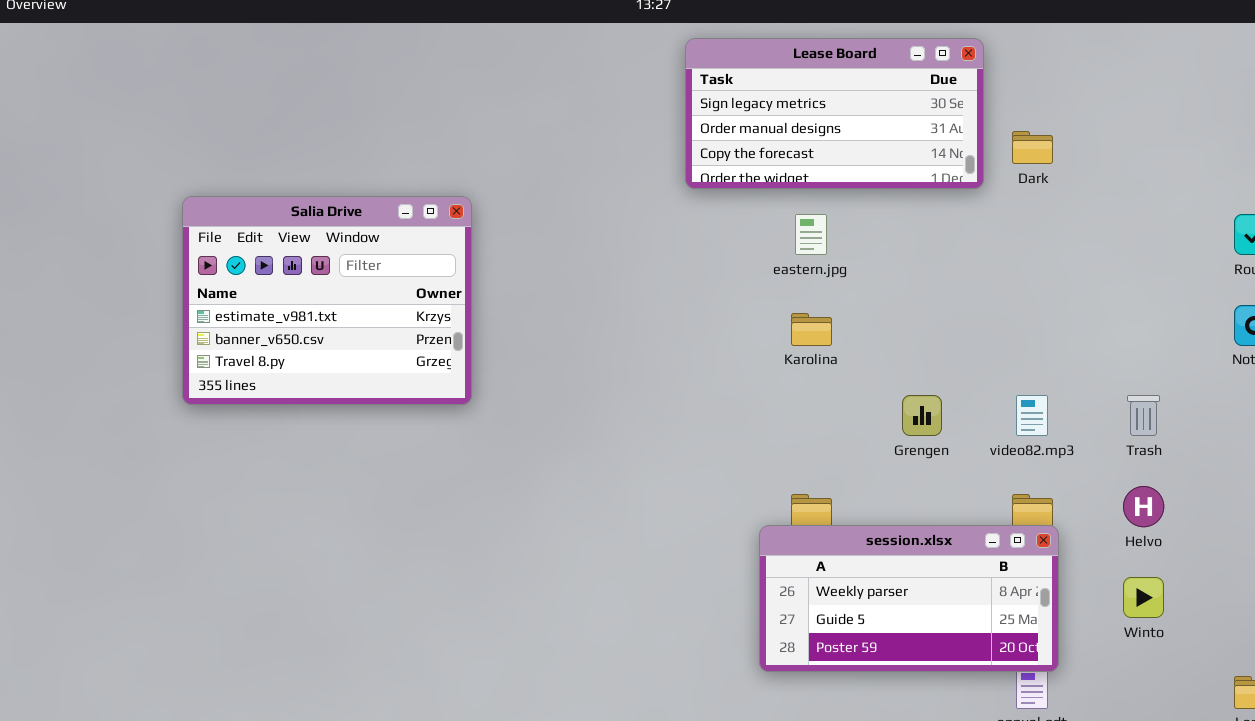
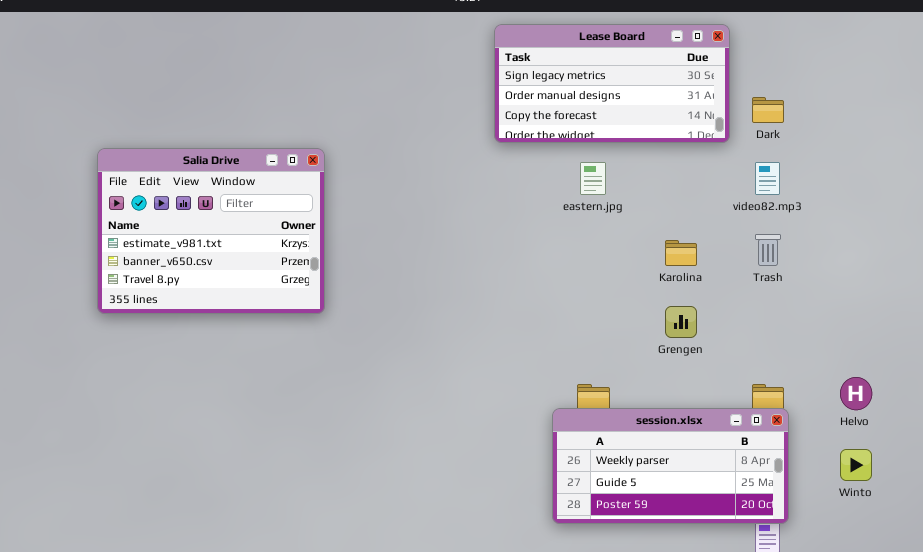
Karolina: [791,313,832,346] -> [665,240,697,266], moved
video82.mp3: [1016,395,1048,436] -> [755,162,780,195], moved
Trash: [1127,395,1160,436] -> [755,234,781,266], moved

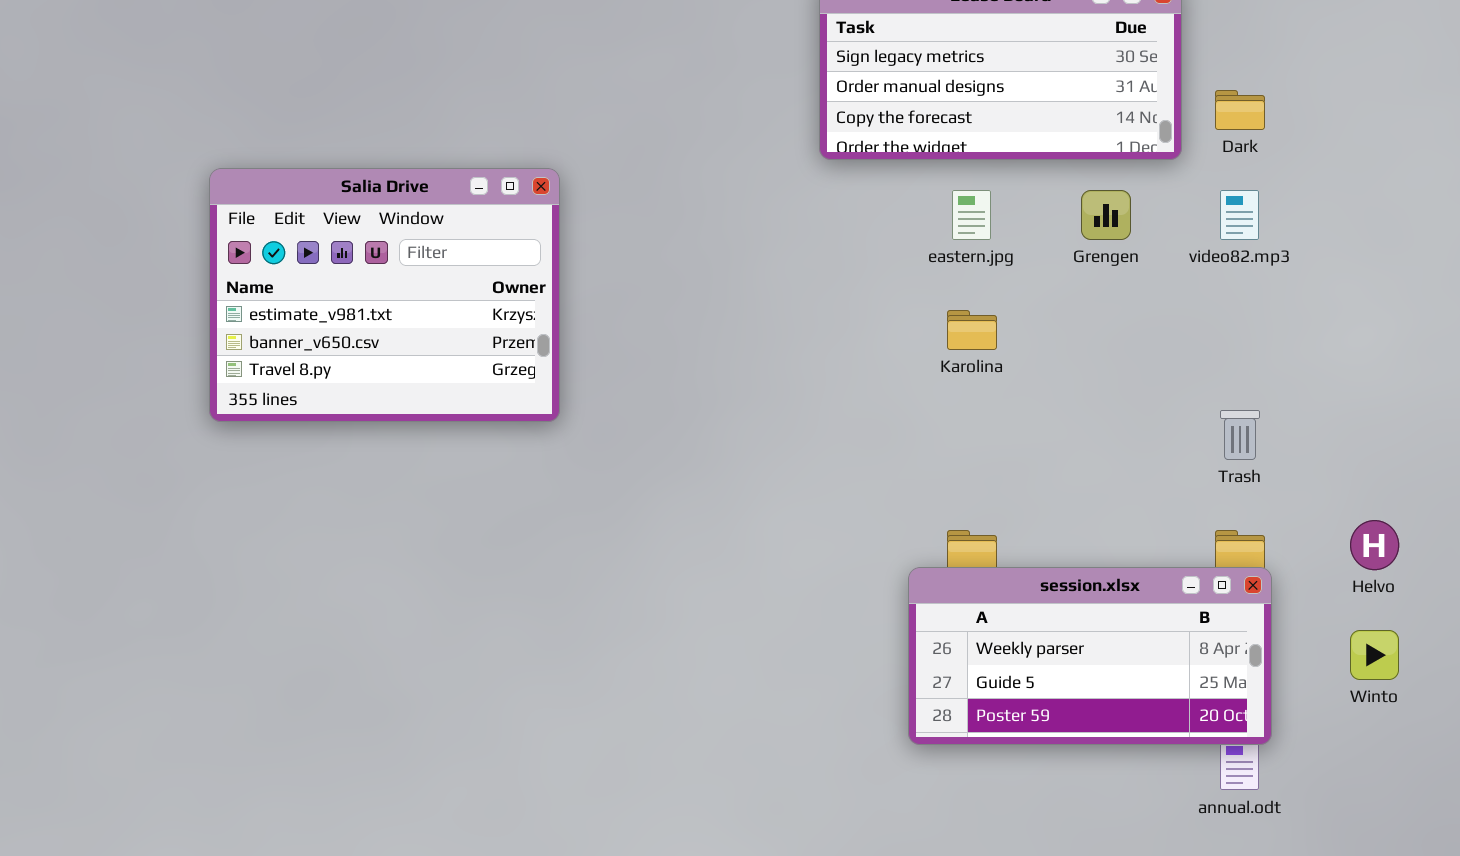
Trash: [755,234,781,266] -> [1220,410,1260,460], moved
Karolina: [665,240,697,266] -> [947,310,997,350], moved
Grengen: [665,306,697,338] -> [1081,190,1131,240], moved

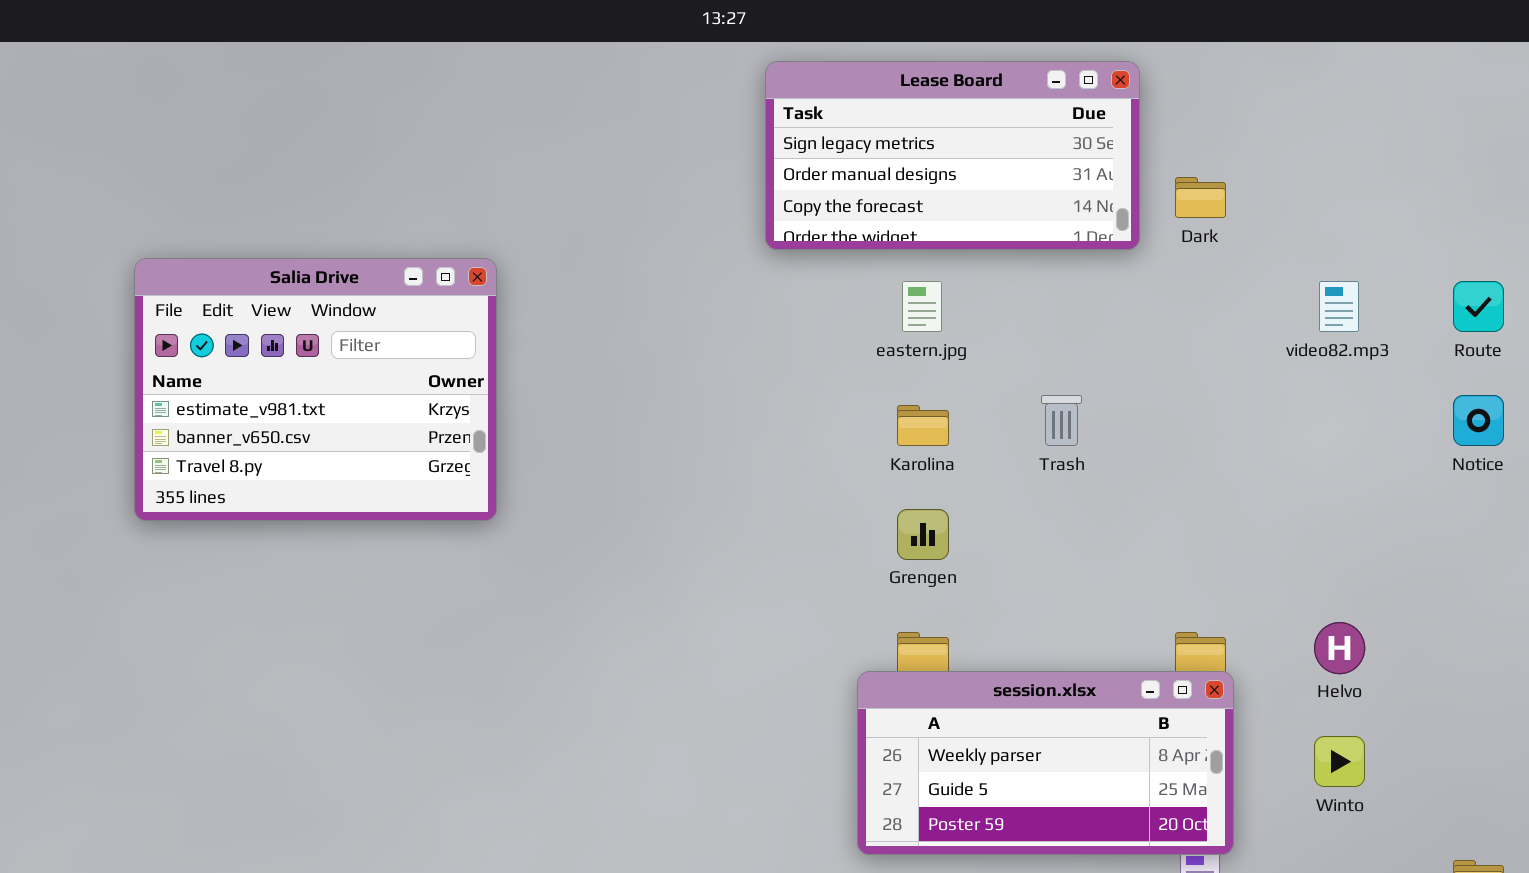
Grengen: [1081,190,1131,240] -> [897,509,949,560], moved
video82.mp3: [1220,190,1259,240] -> [1319,281,1359,332], moved
Trash: [1220,410,1260,460] -> [1041,395,1082,446], moved

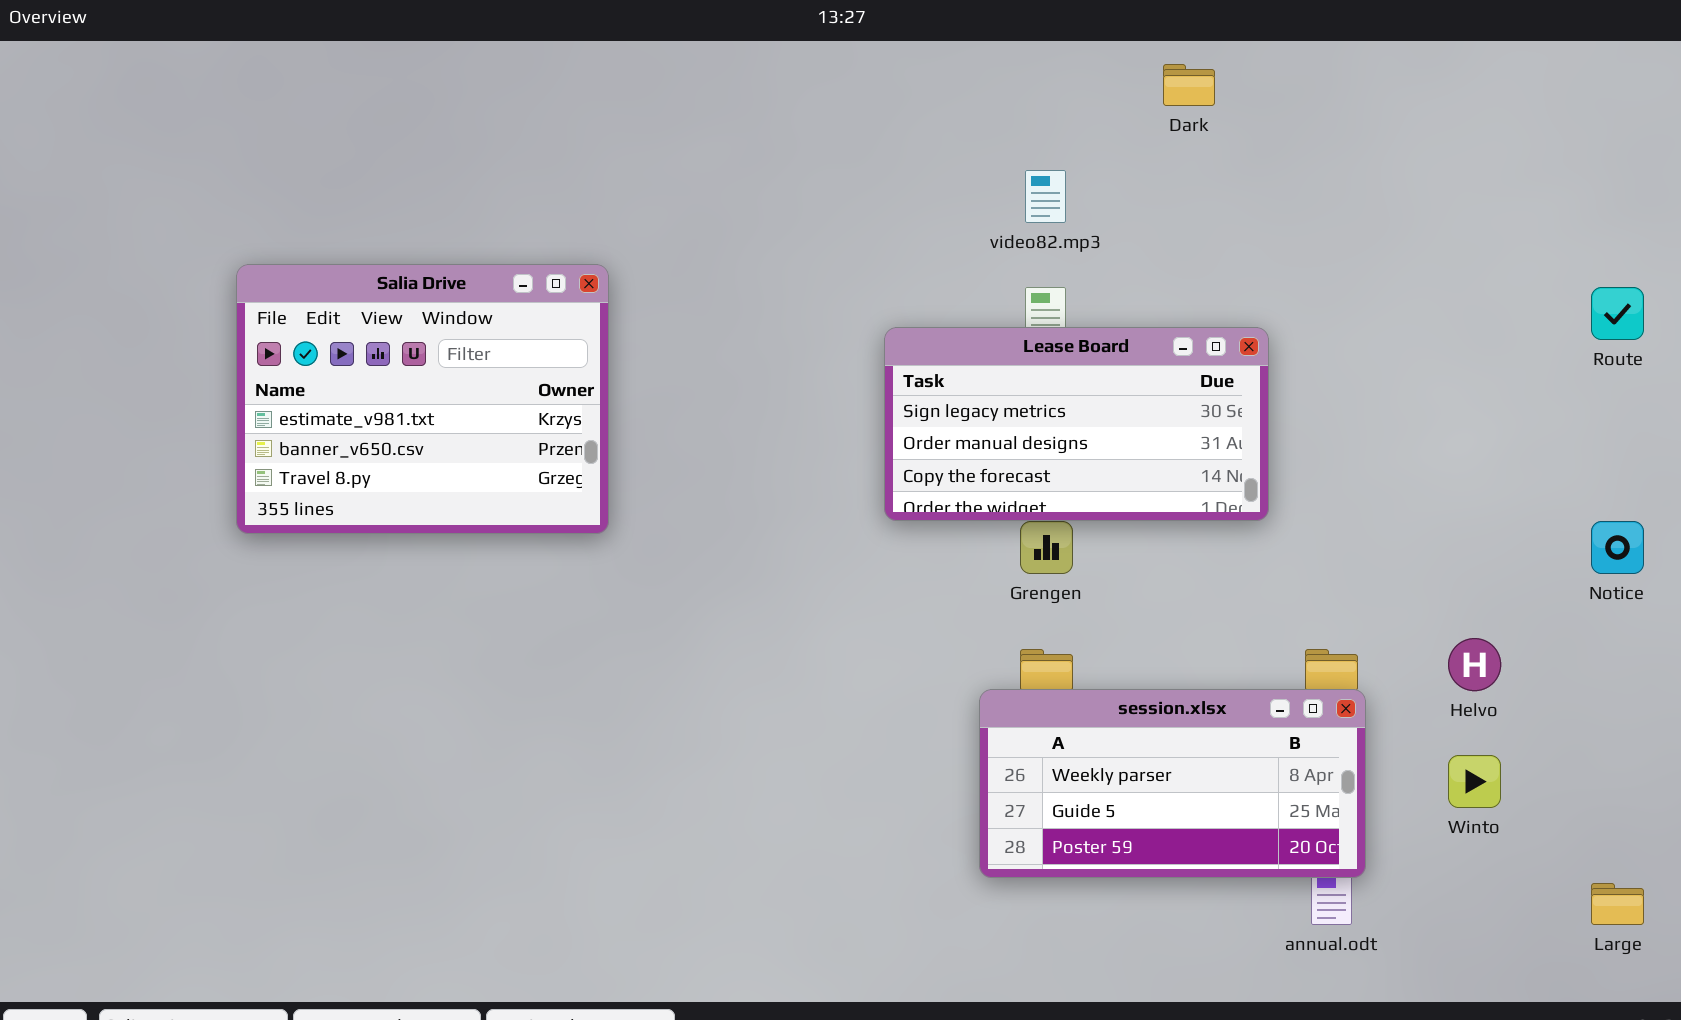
Lease Board: [765,61,1140,250] -> [884,327,1269,521], moved
Dark: [1175,177,1226,218] -> [1163,64,1215,106], moved
video82.mp3: [1319,281,1359,332] -> [1025,170,1066,223], moved
Notice: [1453,395,1504,446] -> [1591,521,1644,574], moved

